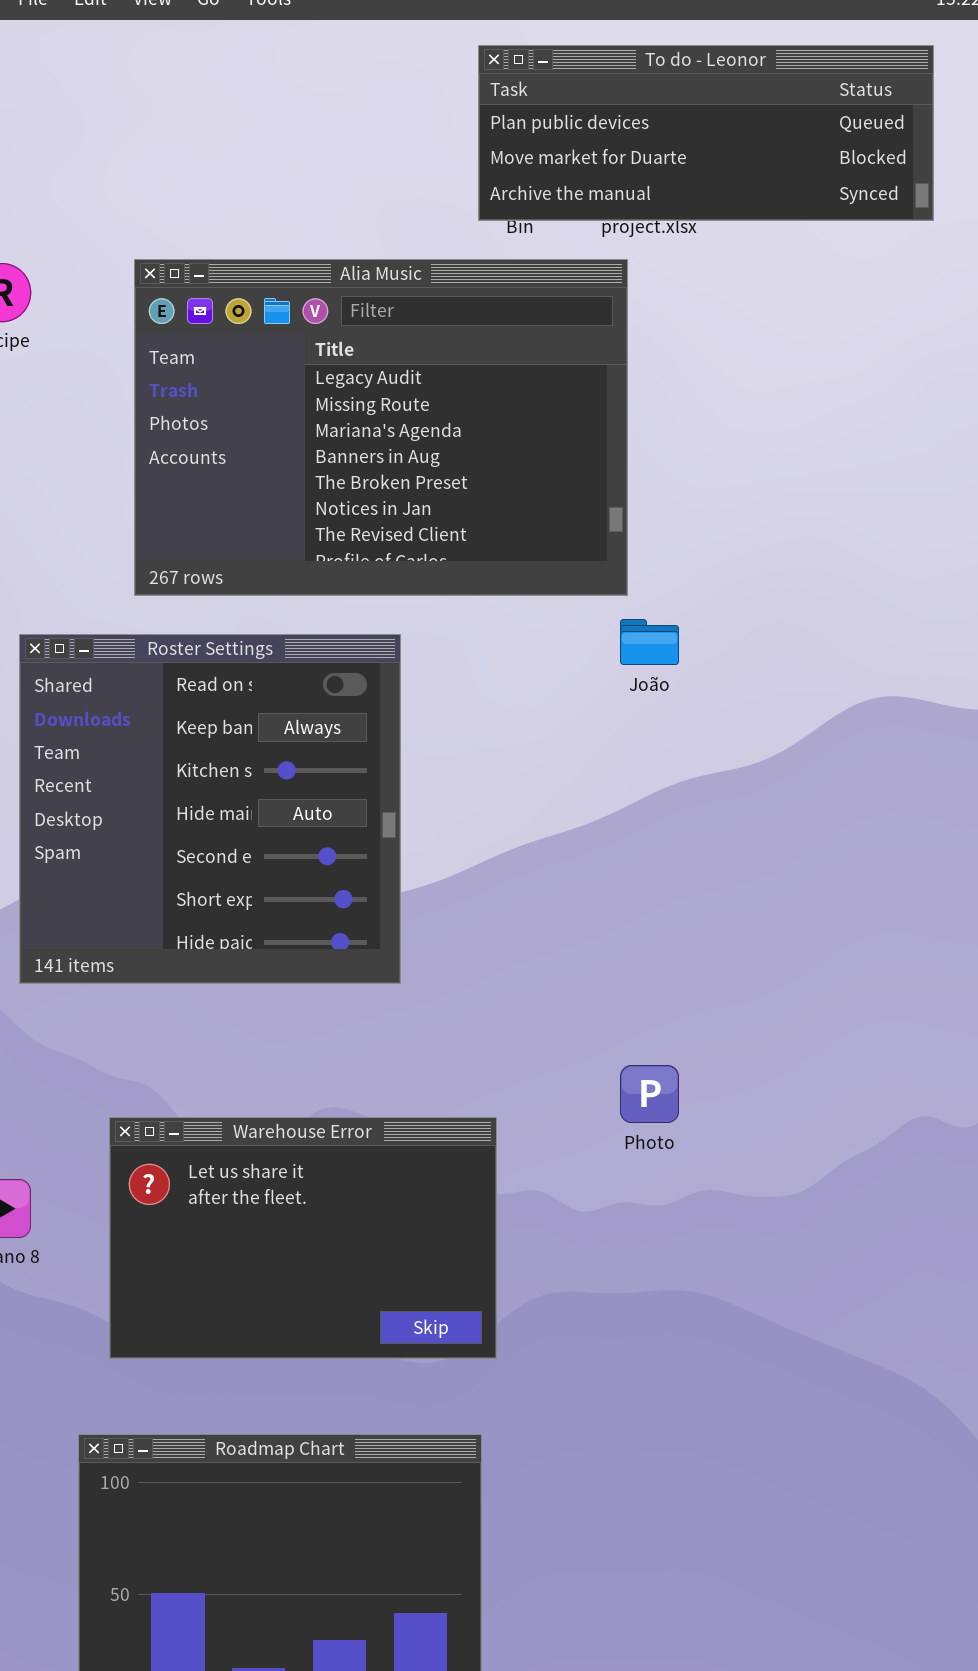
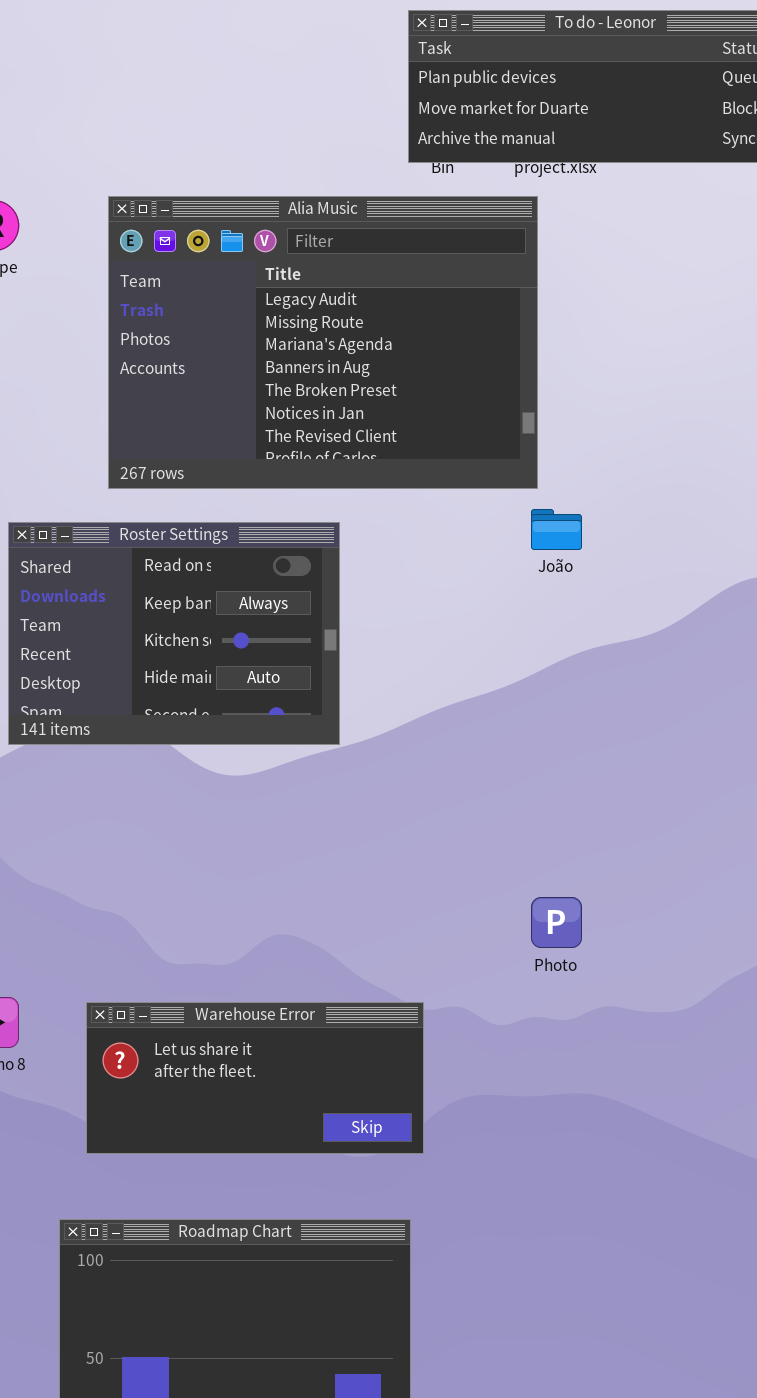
Roster Settings: [19,634,401,984] -> [8,522,340,745], resized
Warehouse Error: [109,1117,497,1359] -> [86,1002,424,1154], resized

